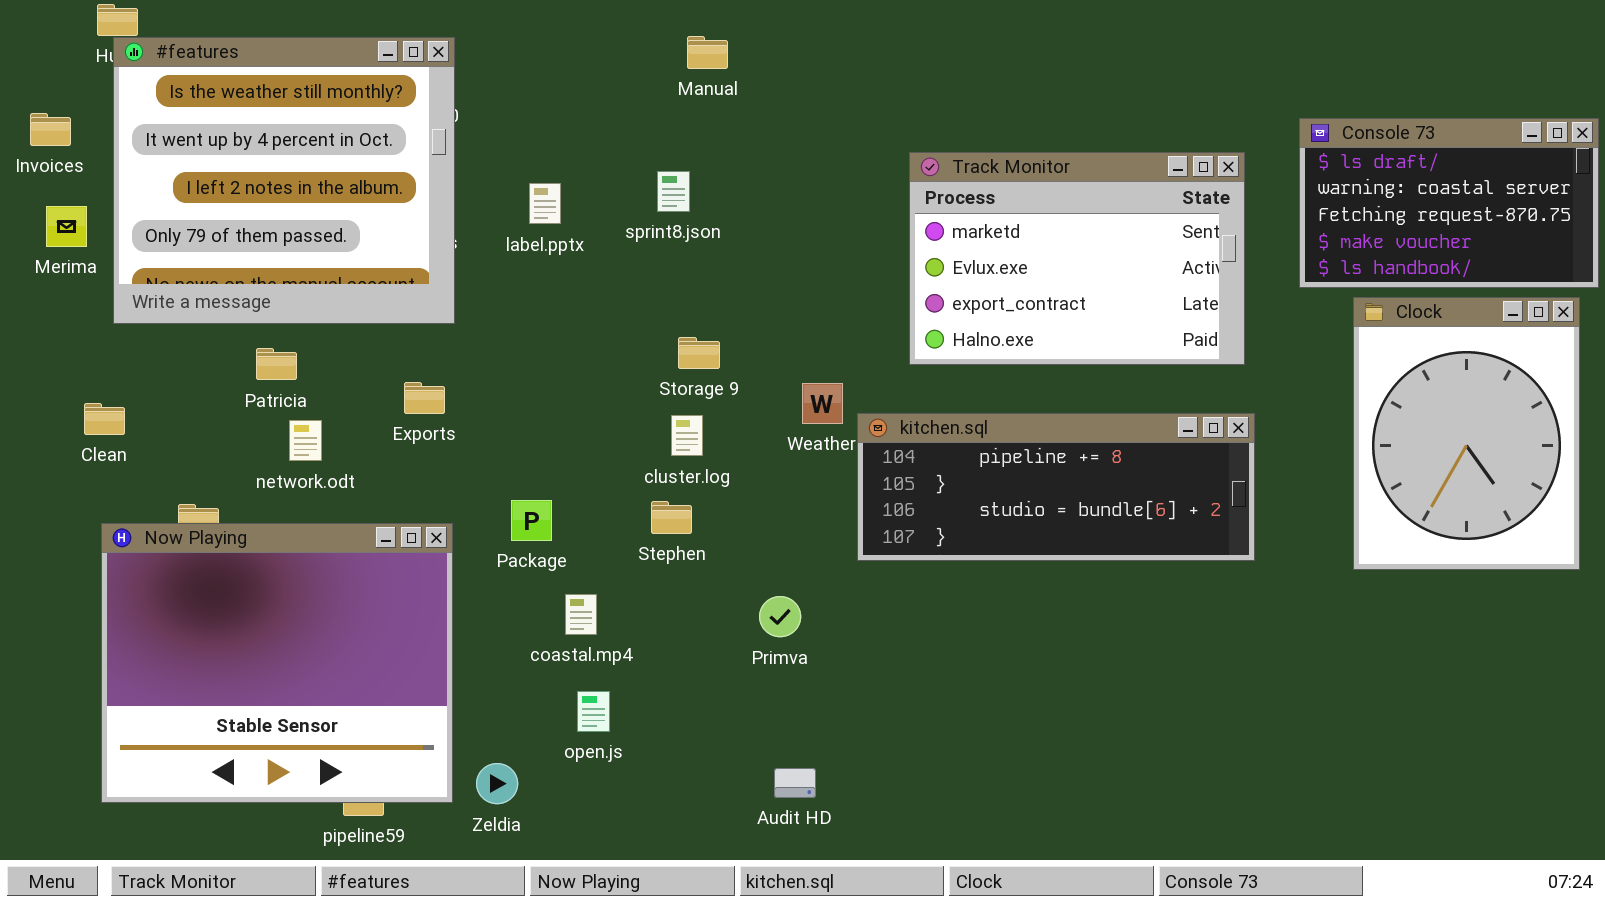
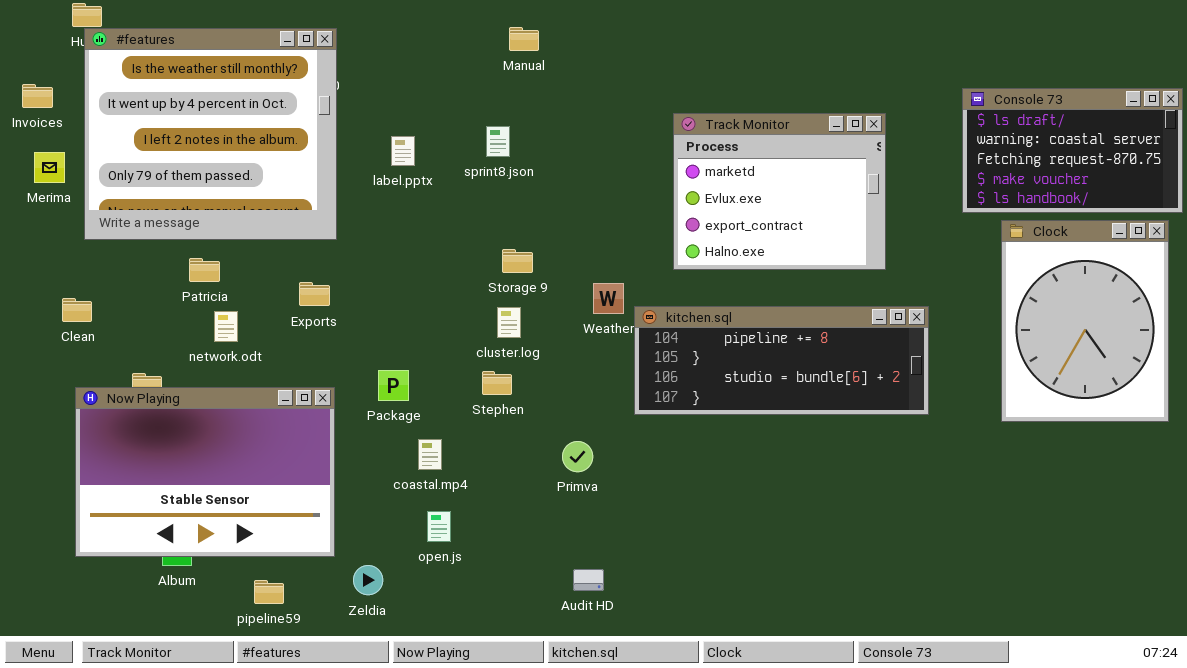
Track Monitor: [909,152,1245,365] -> [673,113,886,270], resized
Now Playing: [101,523,453,803] -> [75,387,335,557], resized

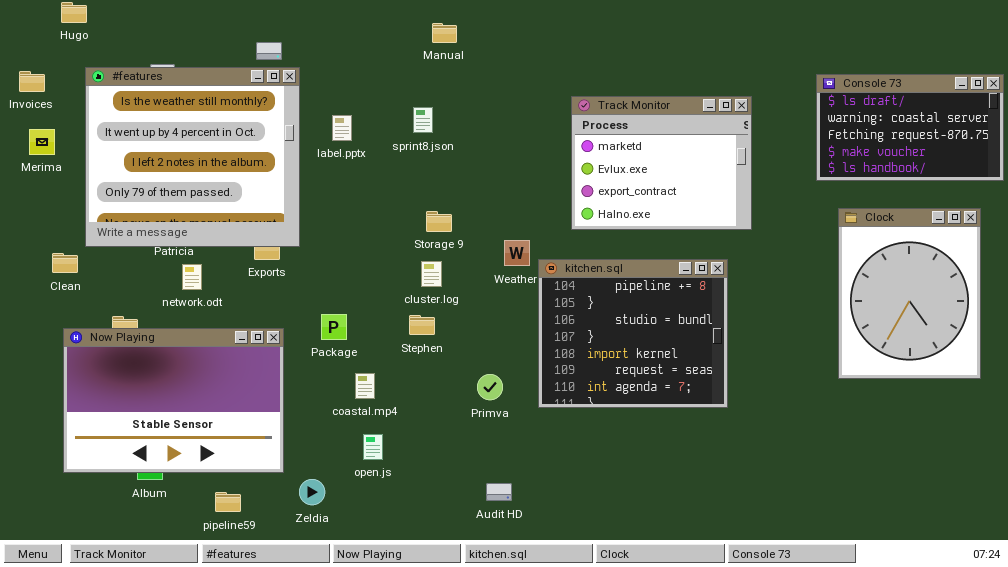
#features: [84,28,337,240] -> [85,67,300,247], moved
Clock: [1001,220,1169,422] -> [838,208,981,379], moved
kitchen.sql: [634,306,929,415] -> [538,259,728,408], resized

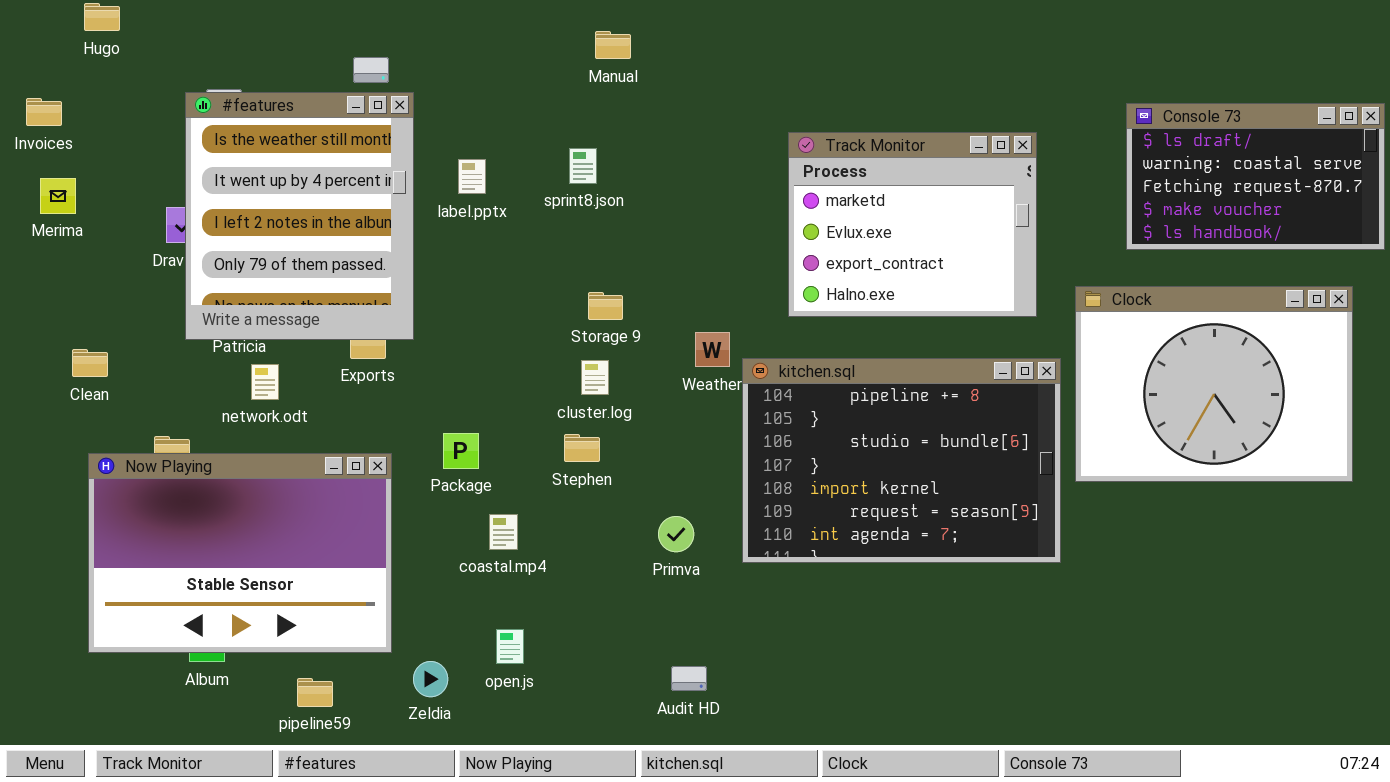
#features: [85,67,300,247] -> [185,92,414,340], resized
Clock: [838,208,981,379] -> [1075,286,1353,482], resized
kitchen.sql: [538,259,728,408] -> [742,358,1061,563], resized
open.js: [363,434,383,460] -> [496,629,524,664], moved

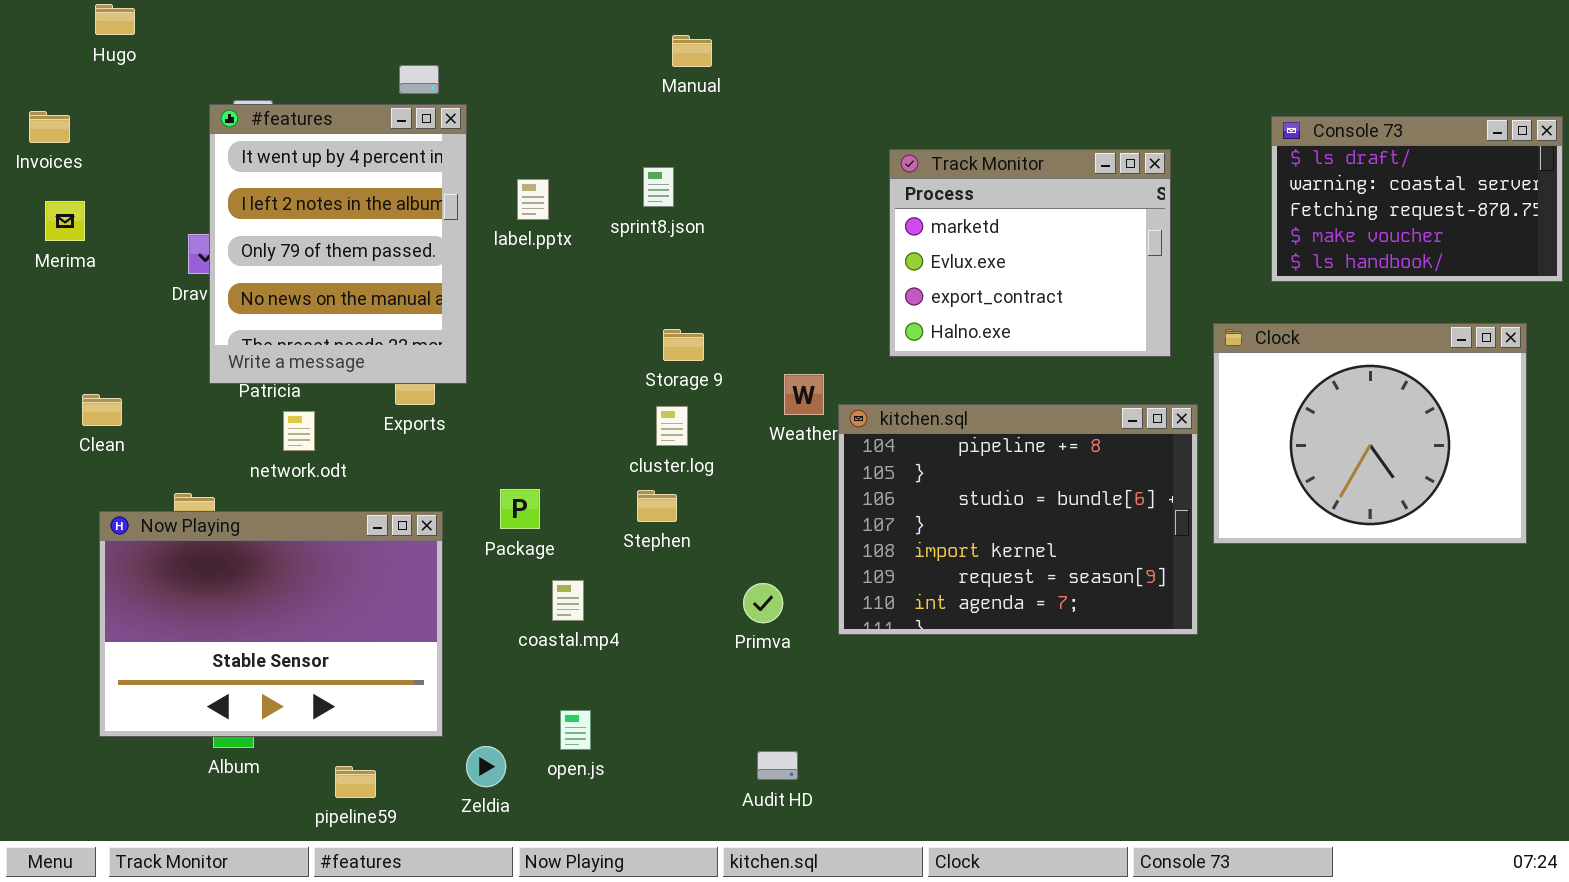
#features: [185,92,414,340] -> [209,104,467,384], scrolled down 1 row

